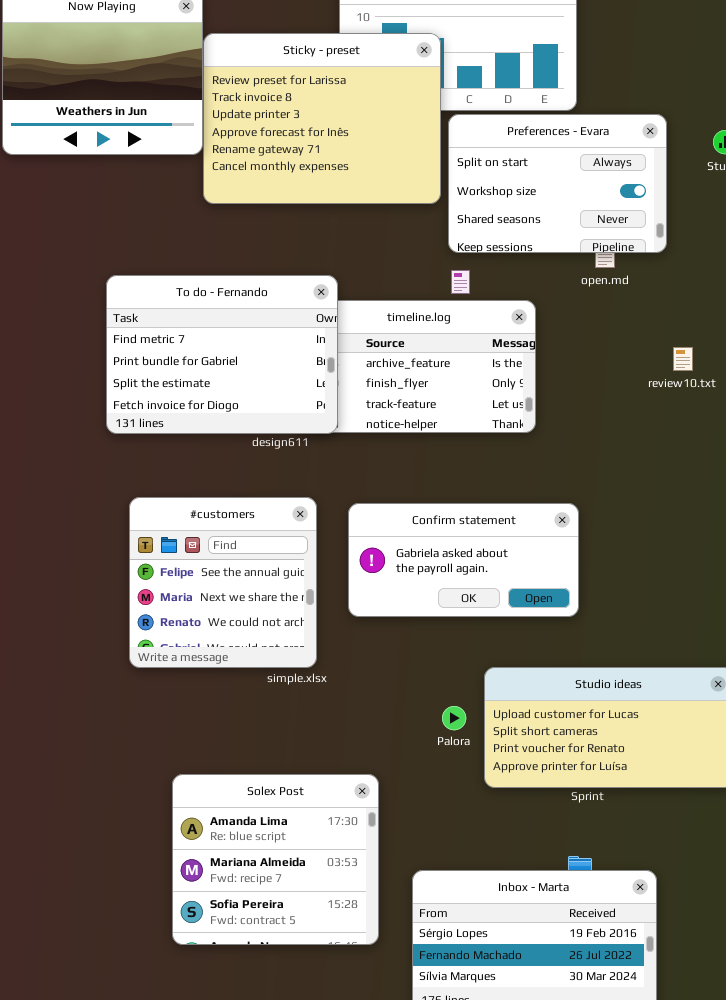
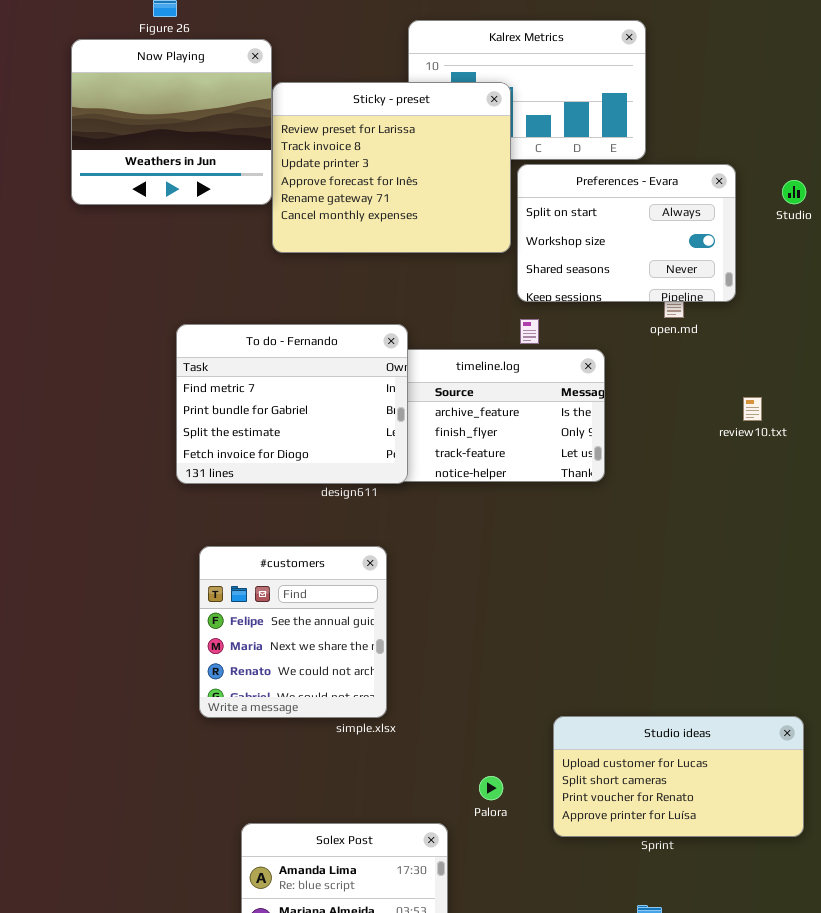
Confirm statement: [348,503,579,617] -> none, closed
Palora: [442,706,466,730] -> [479,776,503,800], moved

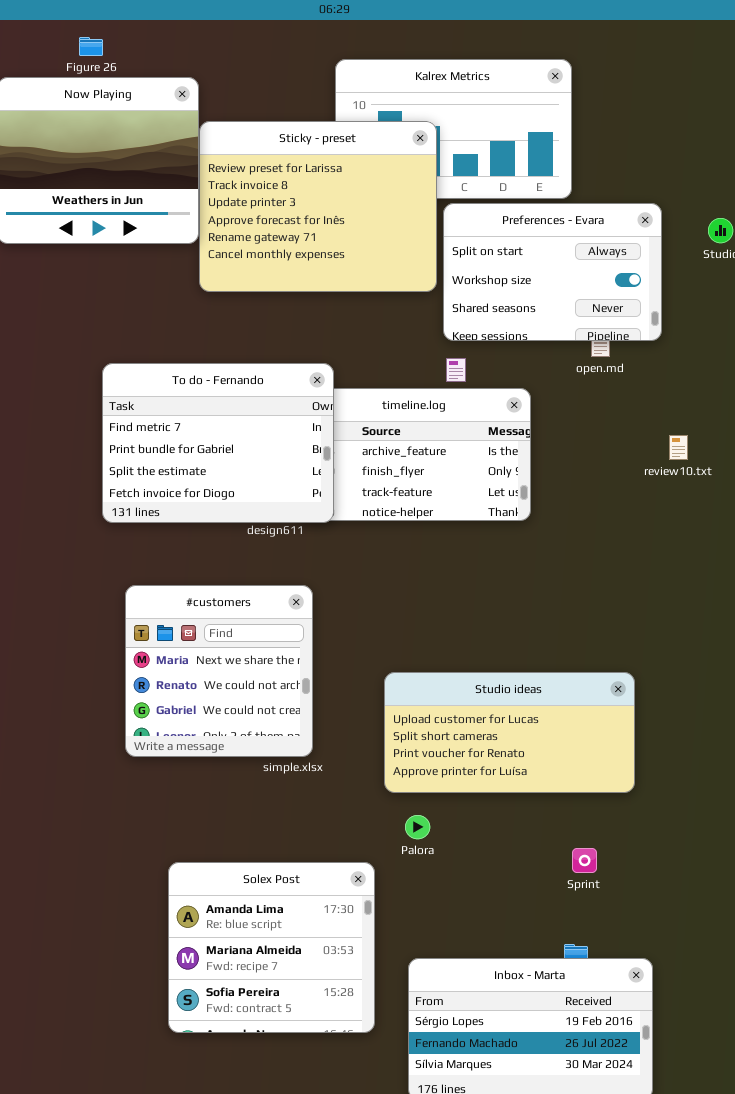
#customers: [199,546,387,718] -> [125,585,313,757], scrolled down 1 row
Studio ideas: [553,716,804,837] -> [384,672,635,793], moved

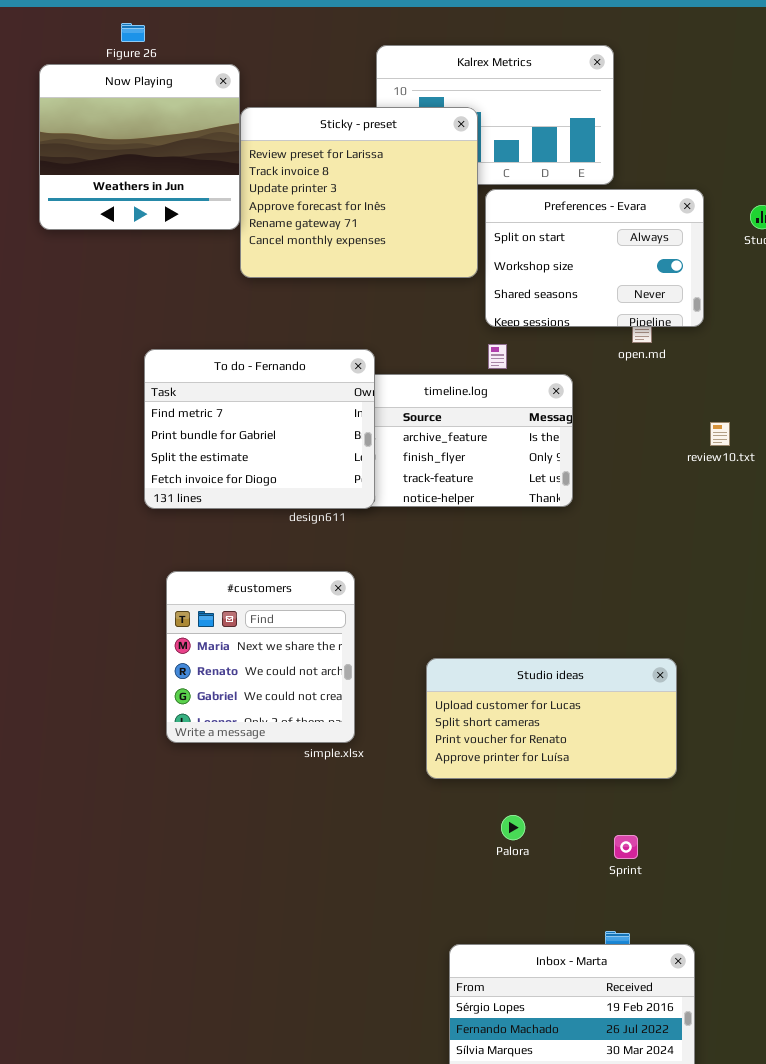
Palora: [405,815,430,839] -> [501,815,525,840], moved
Solex Post: [168,862,375,1033] -> none, closed

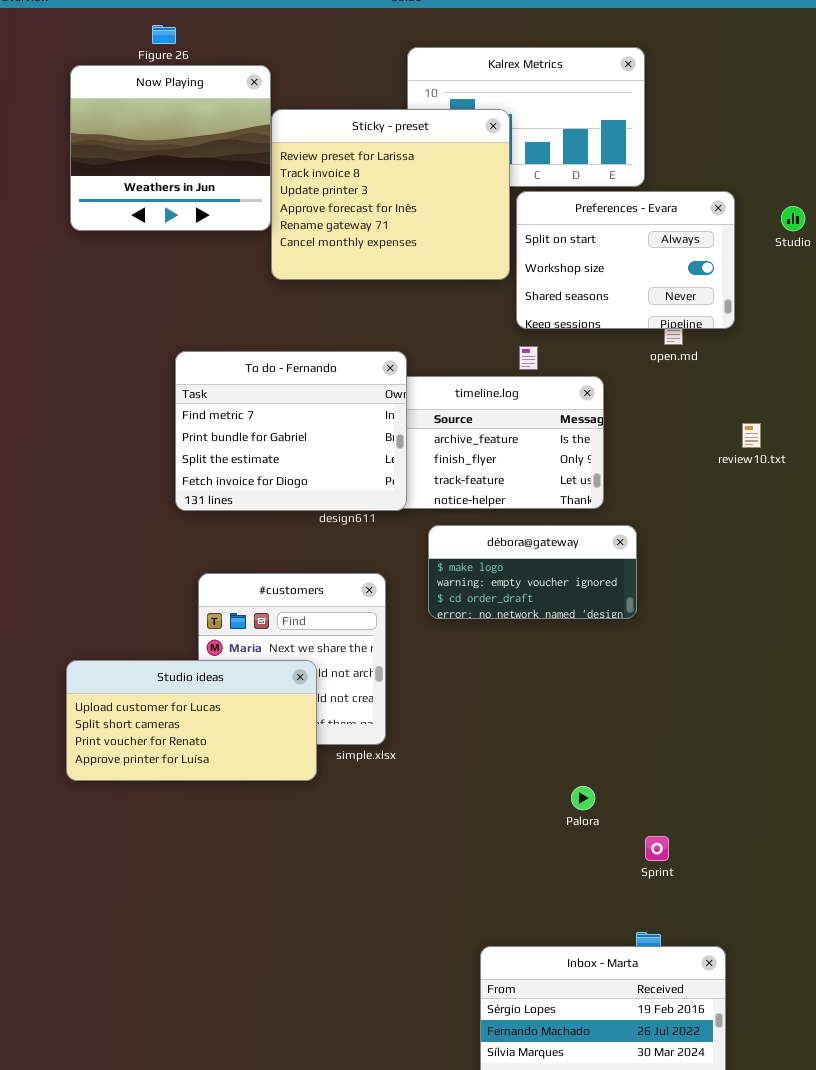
débora@gateway: none -> [428,525,637,619], opened
Studio ideas: [426,658,677,779] -> [66,660,317,781], moved
Palora: [501,815,525,840] -> [571,786,595,810], moved

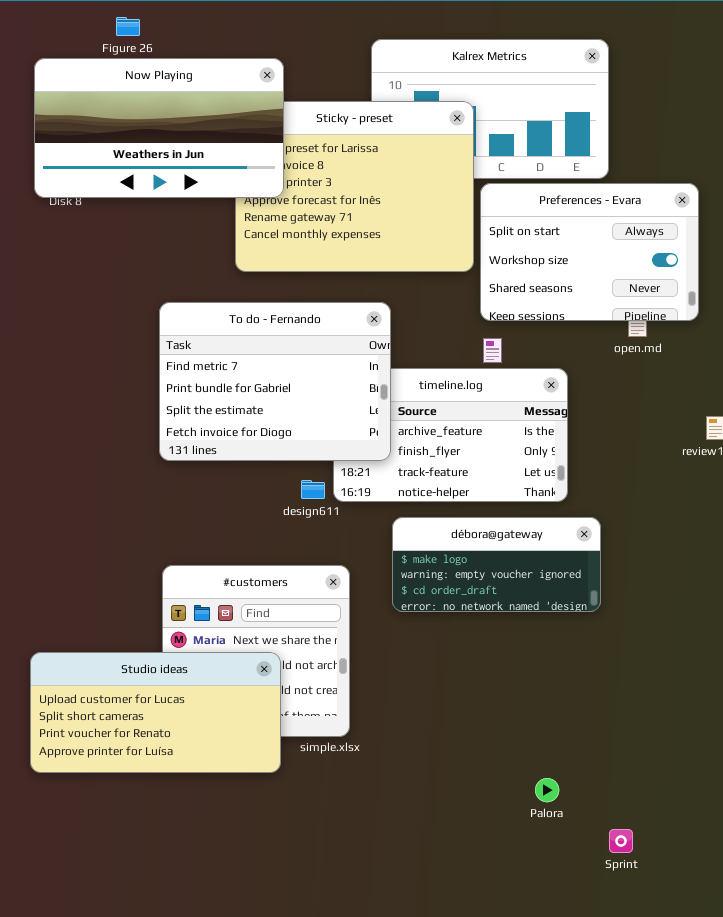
Now Playing: [70,65,271,231] -> [34,58,284,198], resized
To do - Fernando: [175,351,407,511] -> [159,302,391,461], moved

